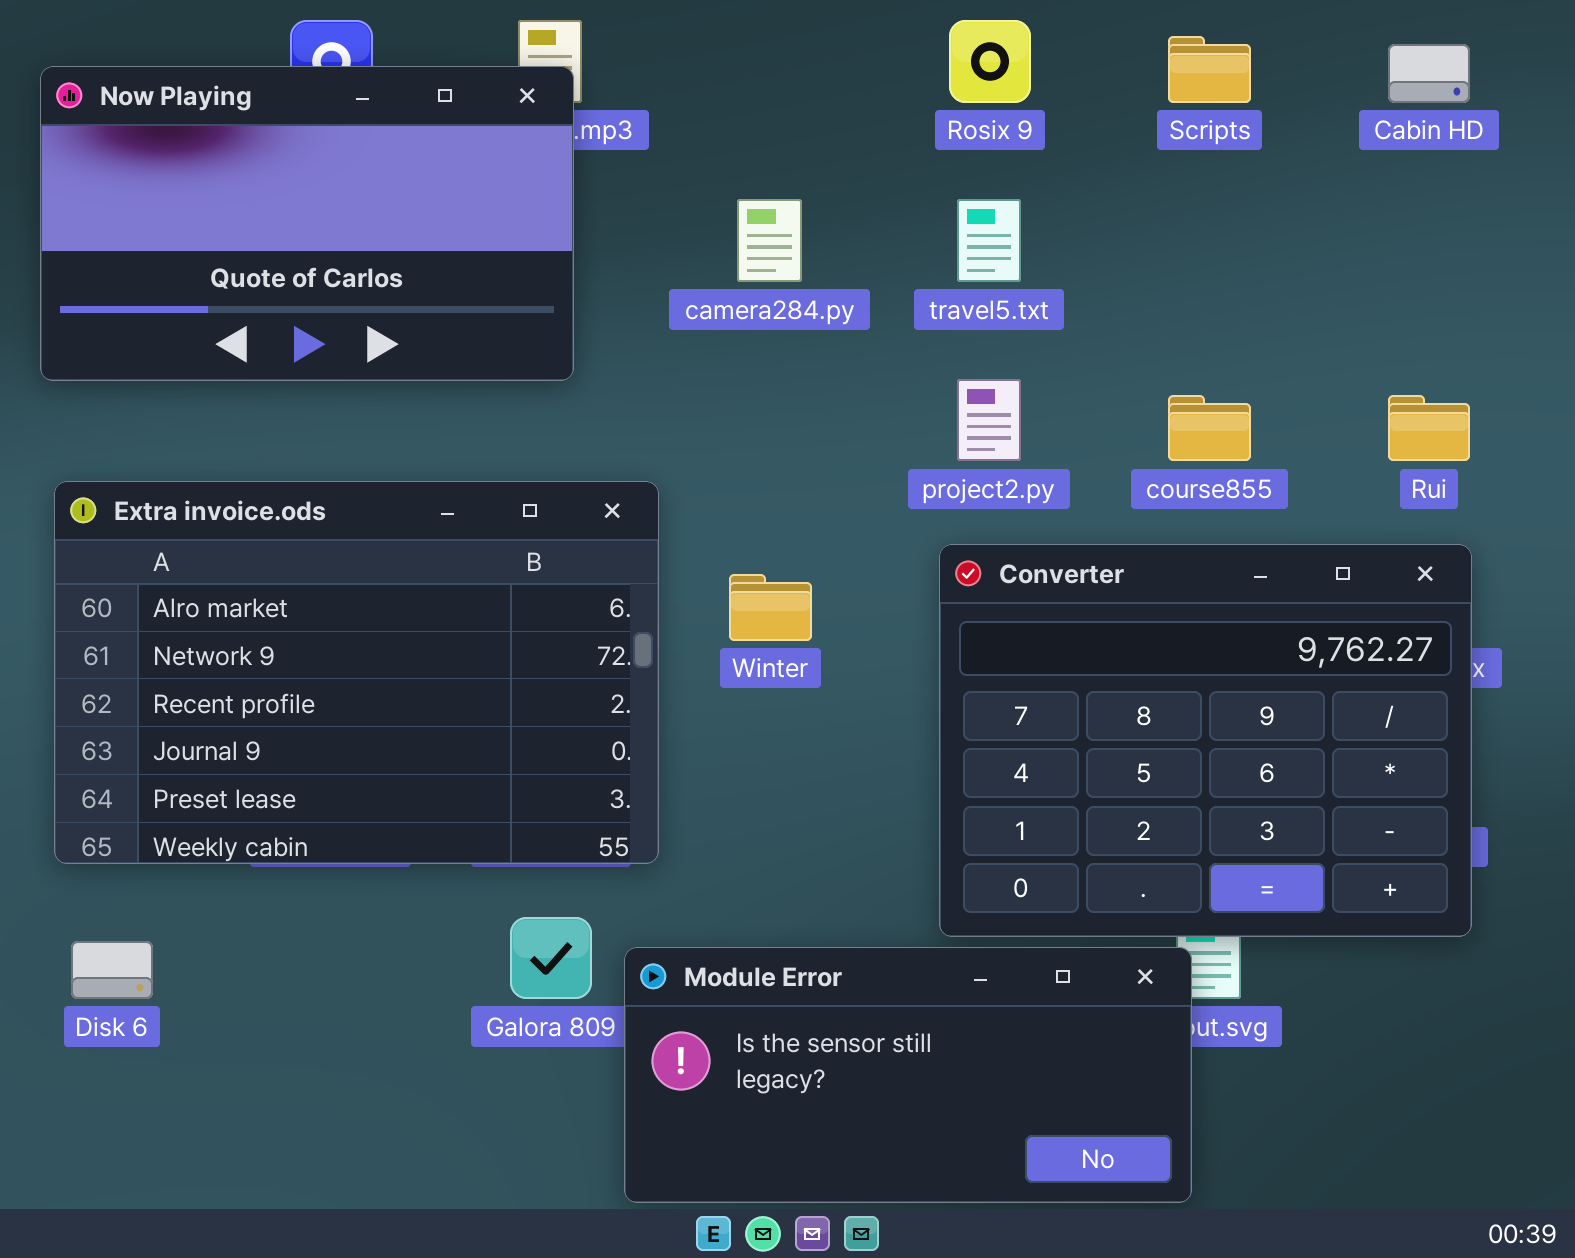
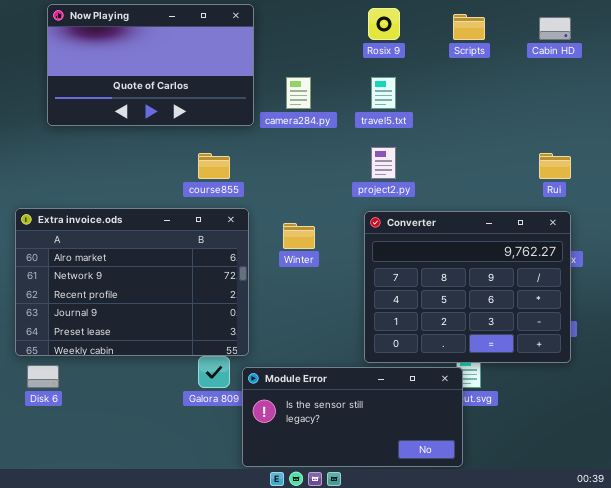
Now Playing: [40,66,574,381] -> [47,4,254,126], moved
course855: [1168,395,1251,461] -> [198,153,230,179], moved
Extra invoice.ods: [54,481,659,864] -> [15,208,249,356], moved

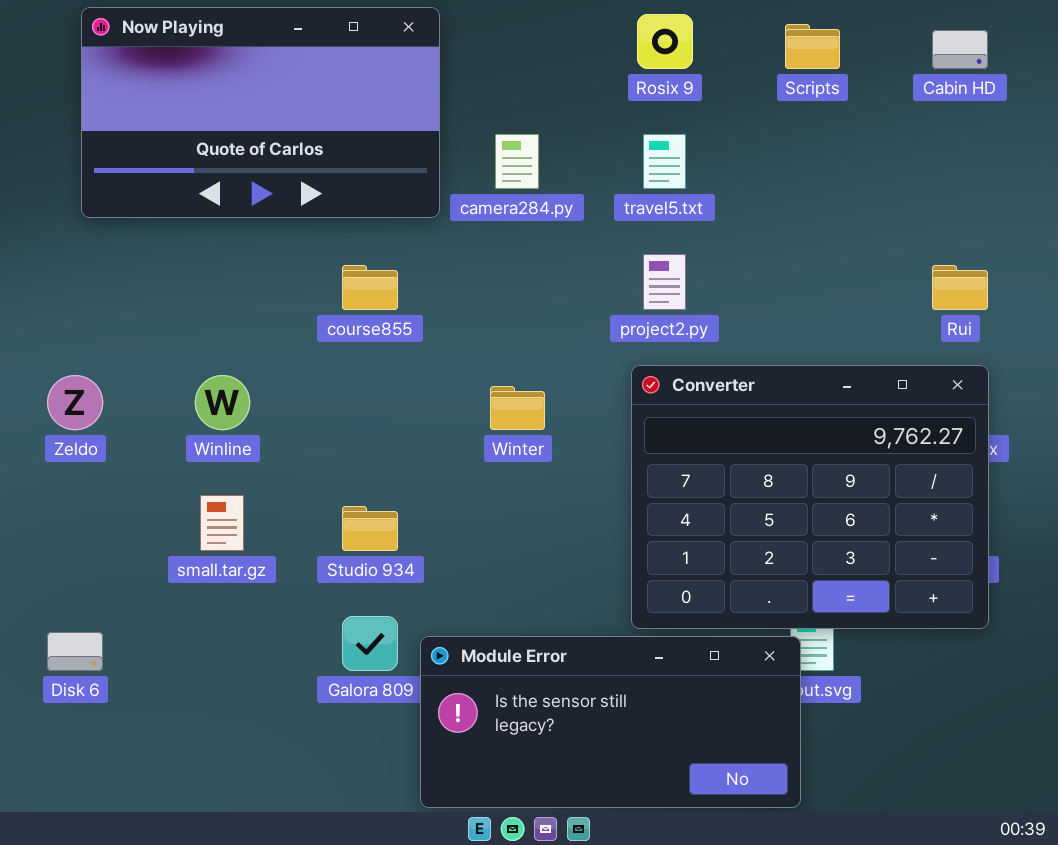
Extra invoice.ods: [15,208,249,356] -> none, closed

